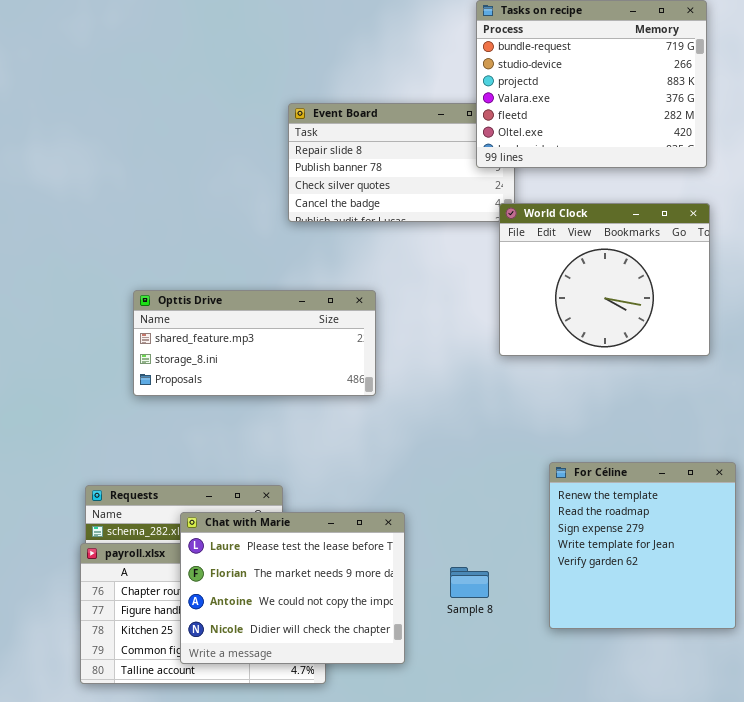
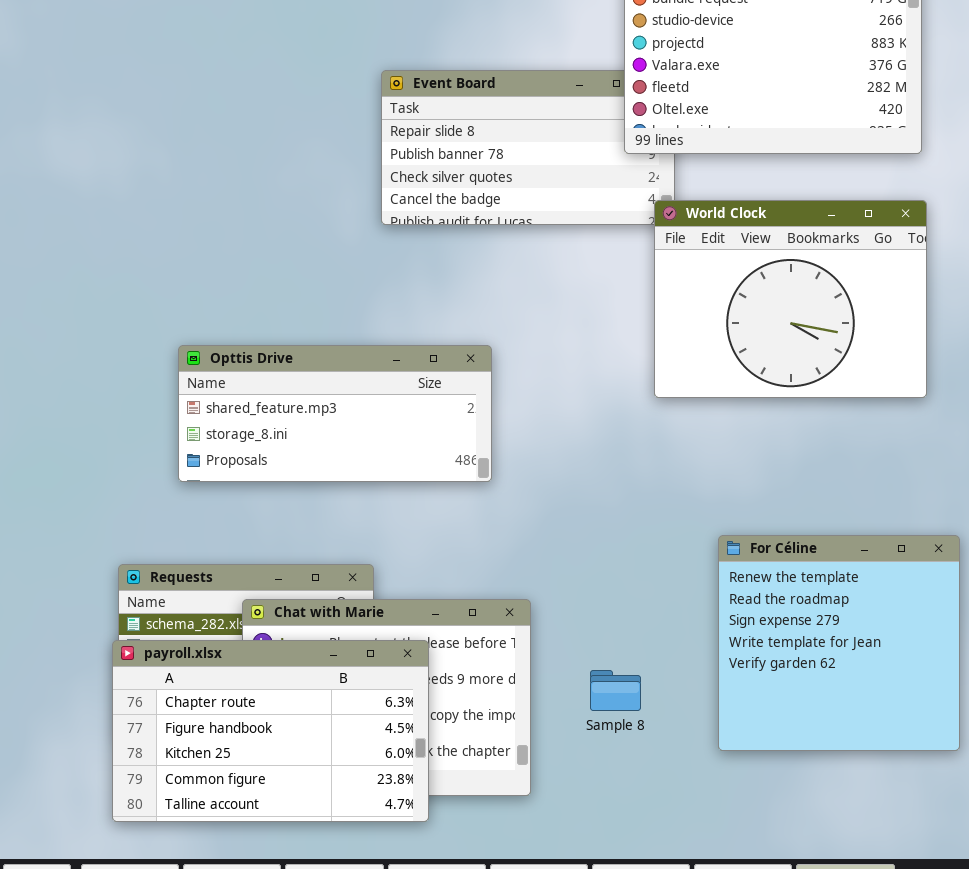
Opttis Drive: [133,290,376,396] -> [178,345,492,482], moved
payroll.xlsx: [80,543,326,684] -> [112,640,429,822], raised

